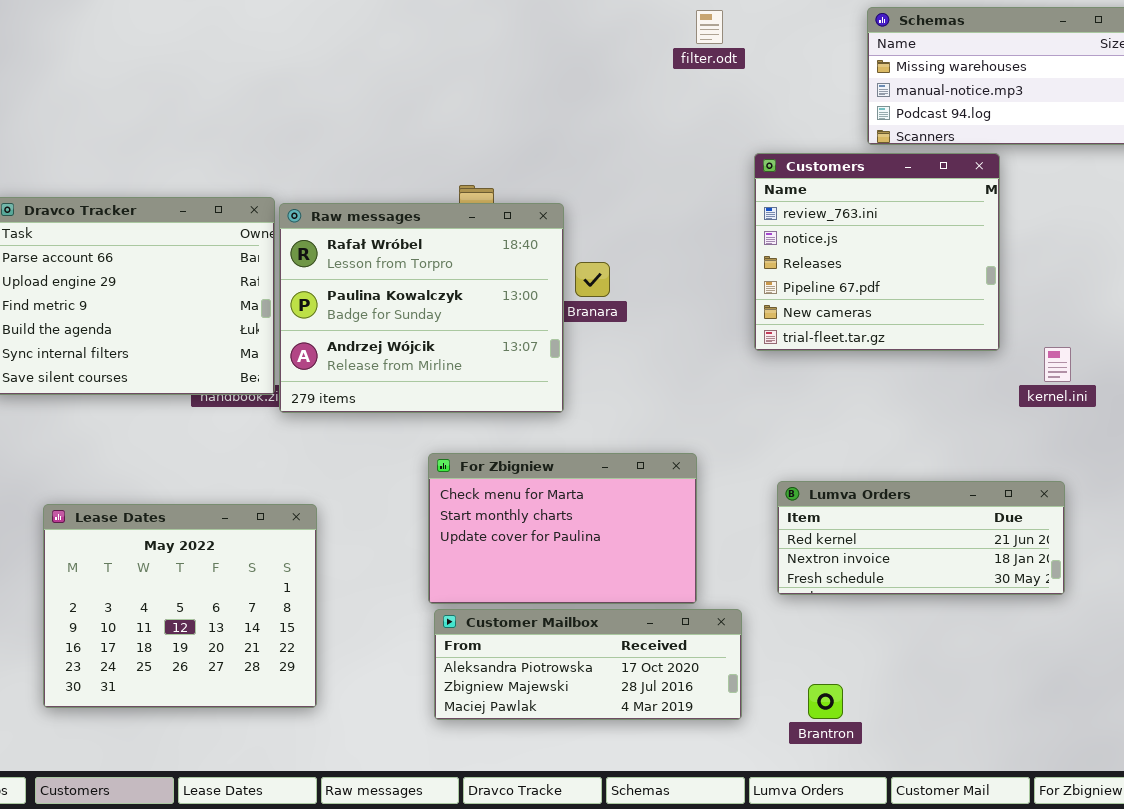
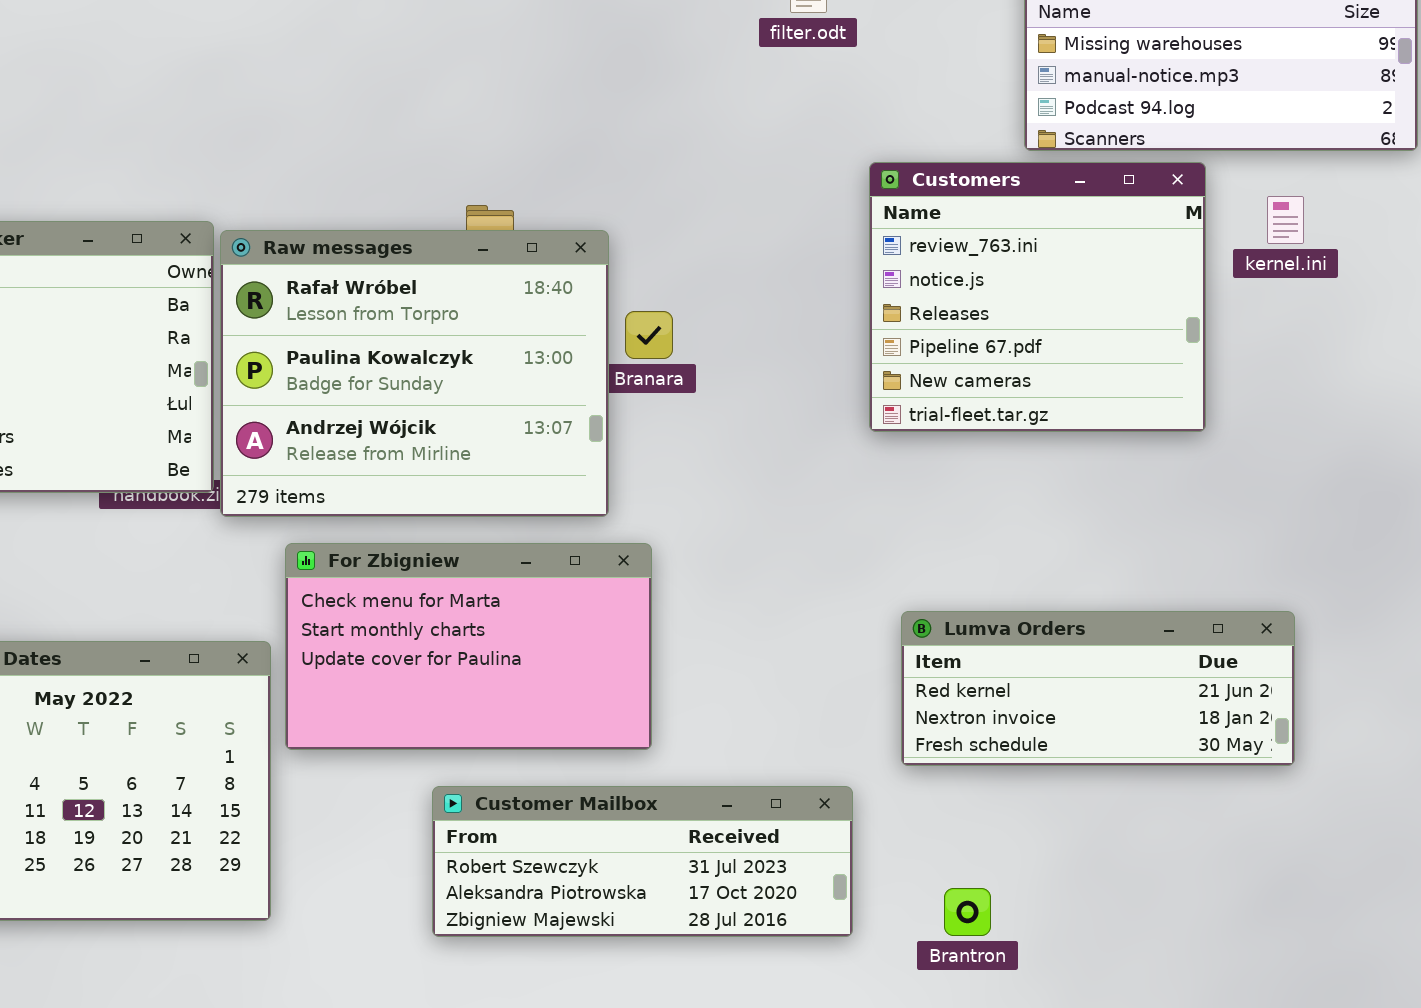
kernel.ini: [1044,347,1071,382] -> [1267,196,1304,244], moved
For Zbigniew: [428,453,697,604] -> [285,543,652,750], moved
Customer Mailbox: [434,609,742,720] -> [432,786,853,937], scrolled up 1 row

